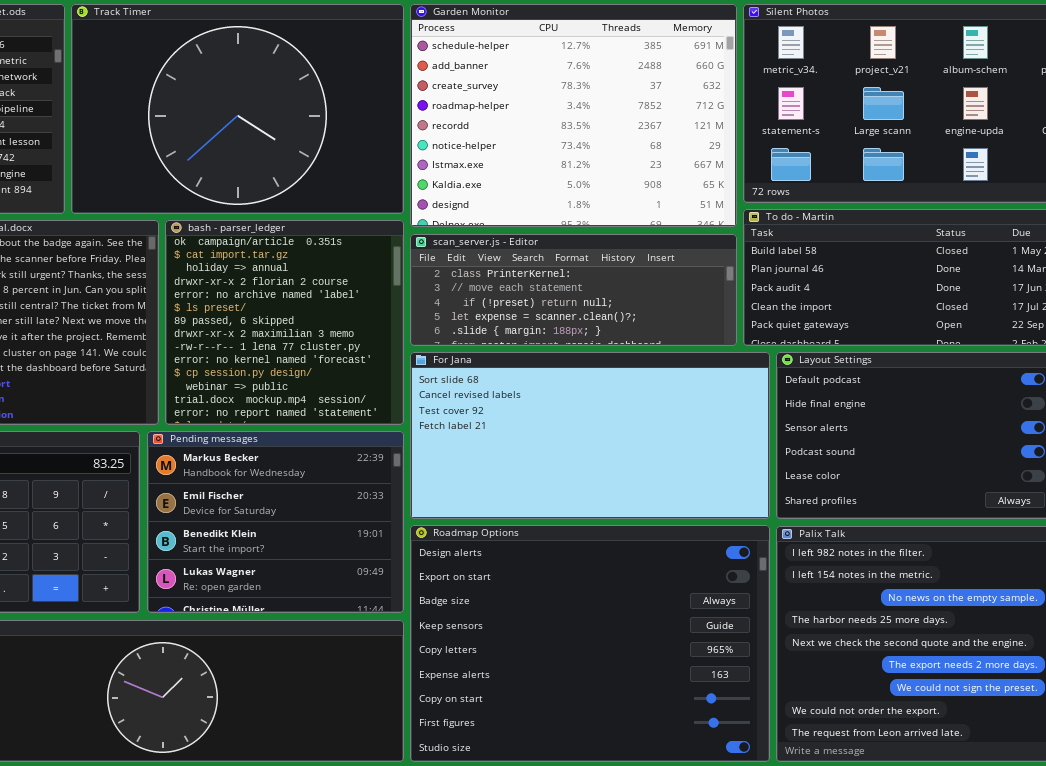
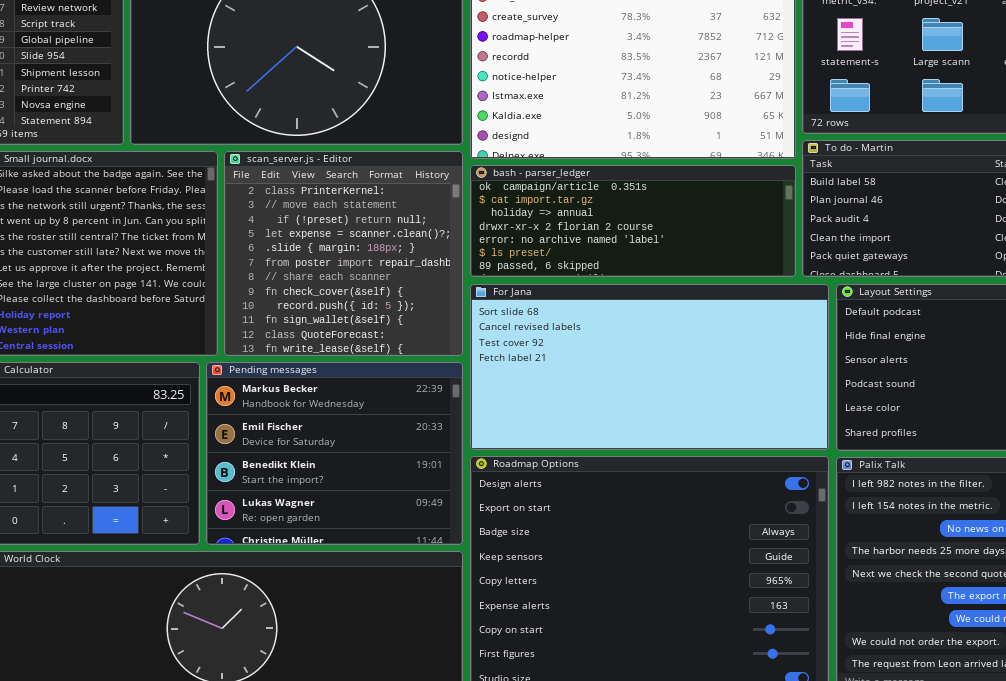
bash - parser_ledger: [165,220,404,425] -> [470,165,796,277], moved, resized
scan_server.js - Editor: [410,234,737,346] -> [224,151,463,356], moved, resized

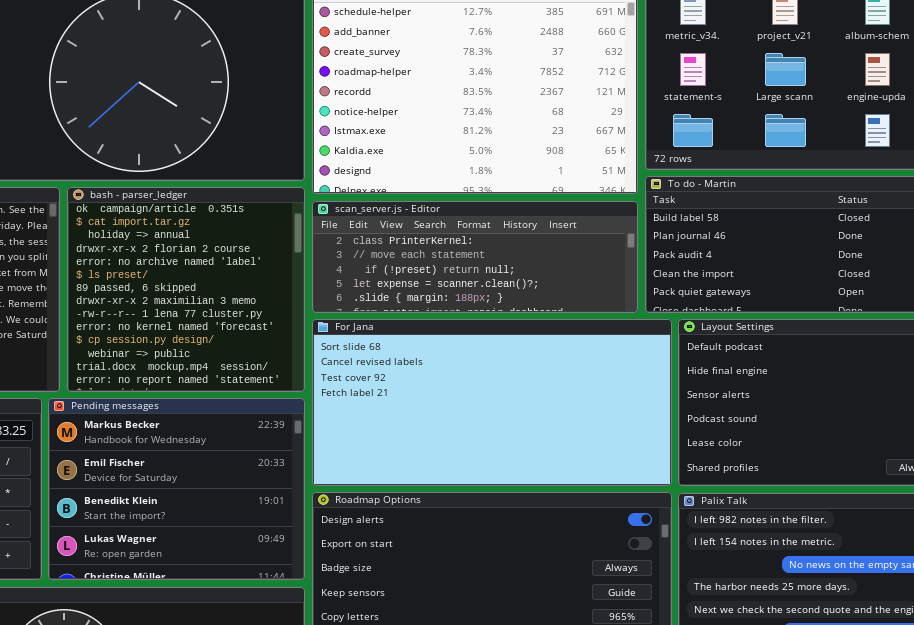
scan_server.js - Editor: [224,151,463,356] -> [312,201,638,313], moved, resized
bash - parser_ledger: [470,165,796,277] -> [67,187,305,392], moved, resized

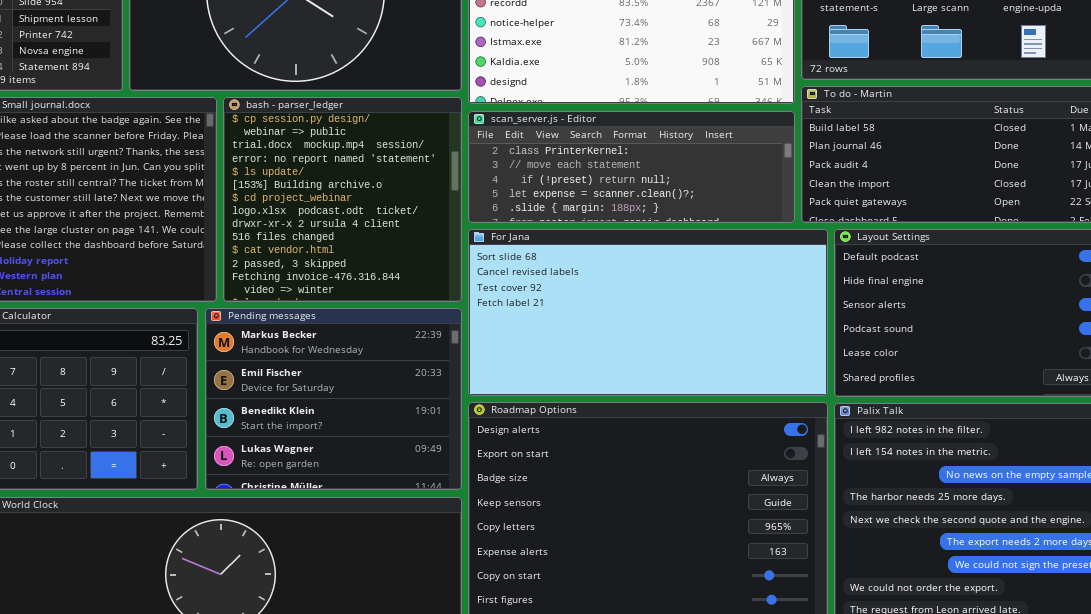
bash - parser_ledger: [67,187,305,392] -> [223,97,462,302], scrolled down 10 rows

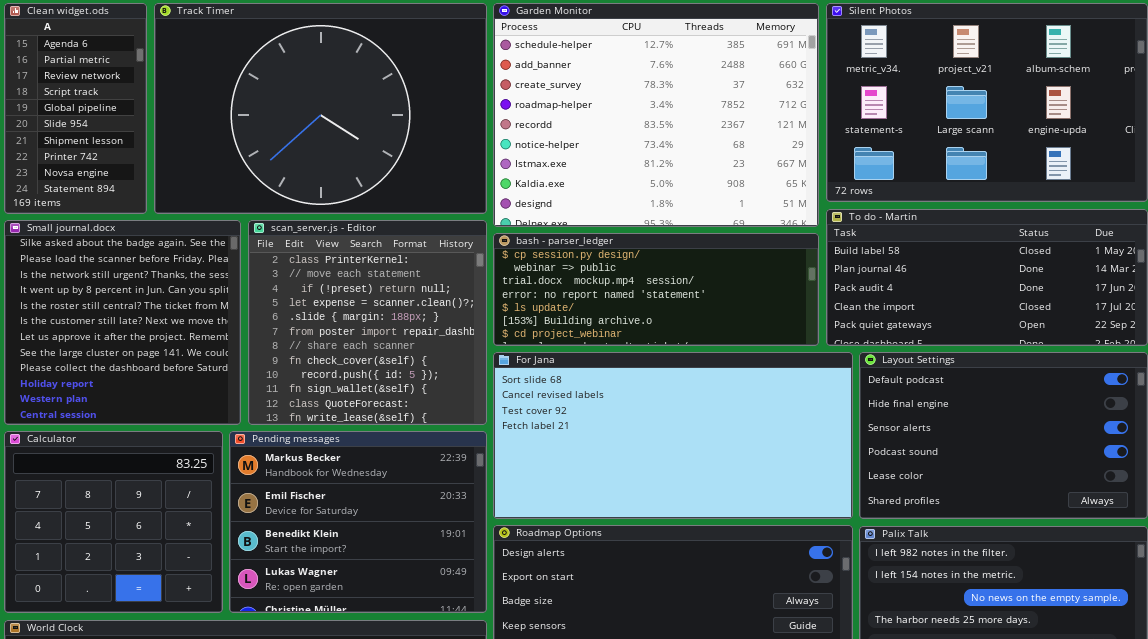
bash - parser_ledger: [223,97,462,302] -> [493,233,819,346], moved, resized
scan_server.js - Editor: [468,111,795,223] -> [248,220,487,425], moved, resized

